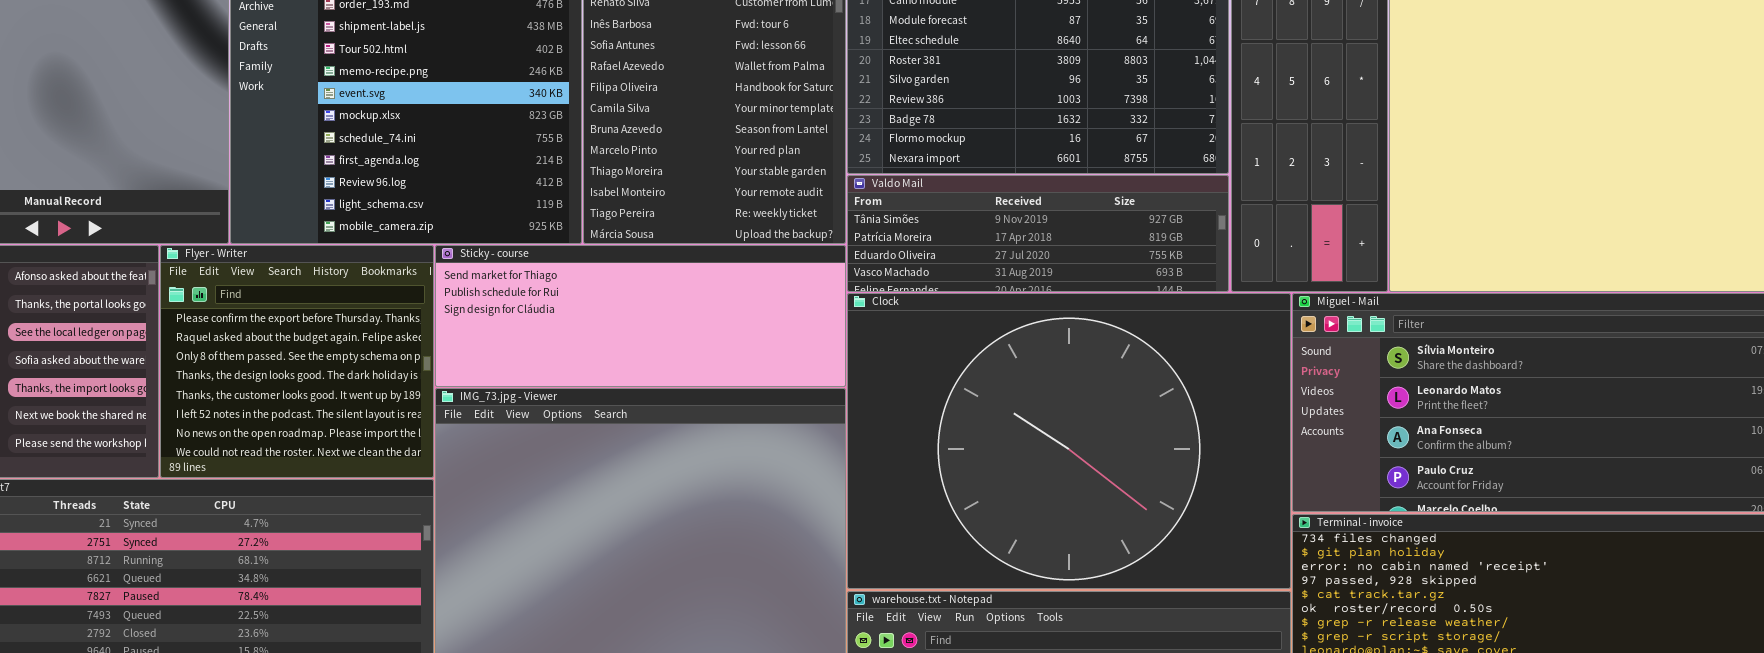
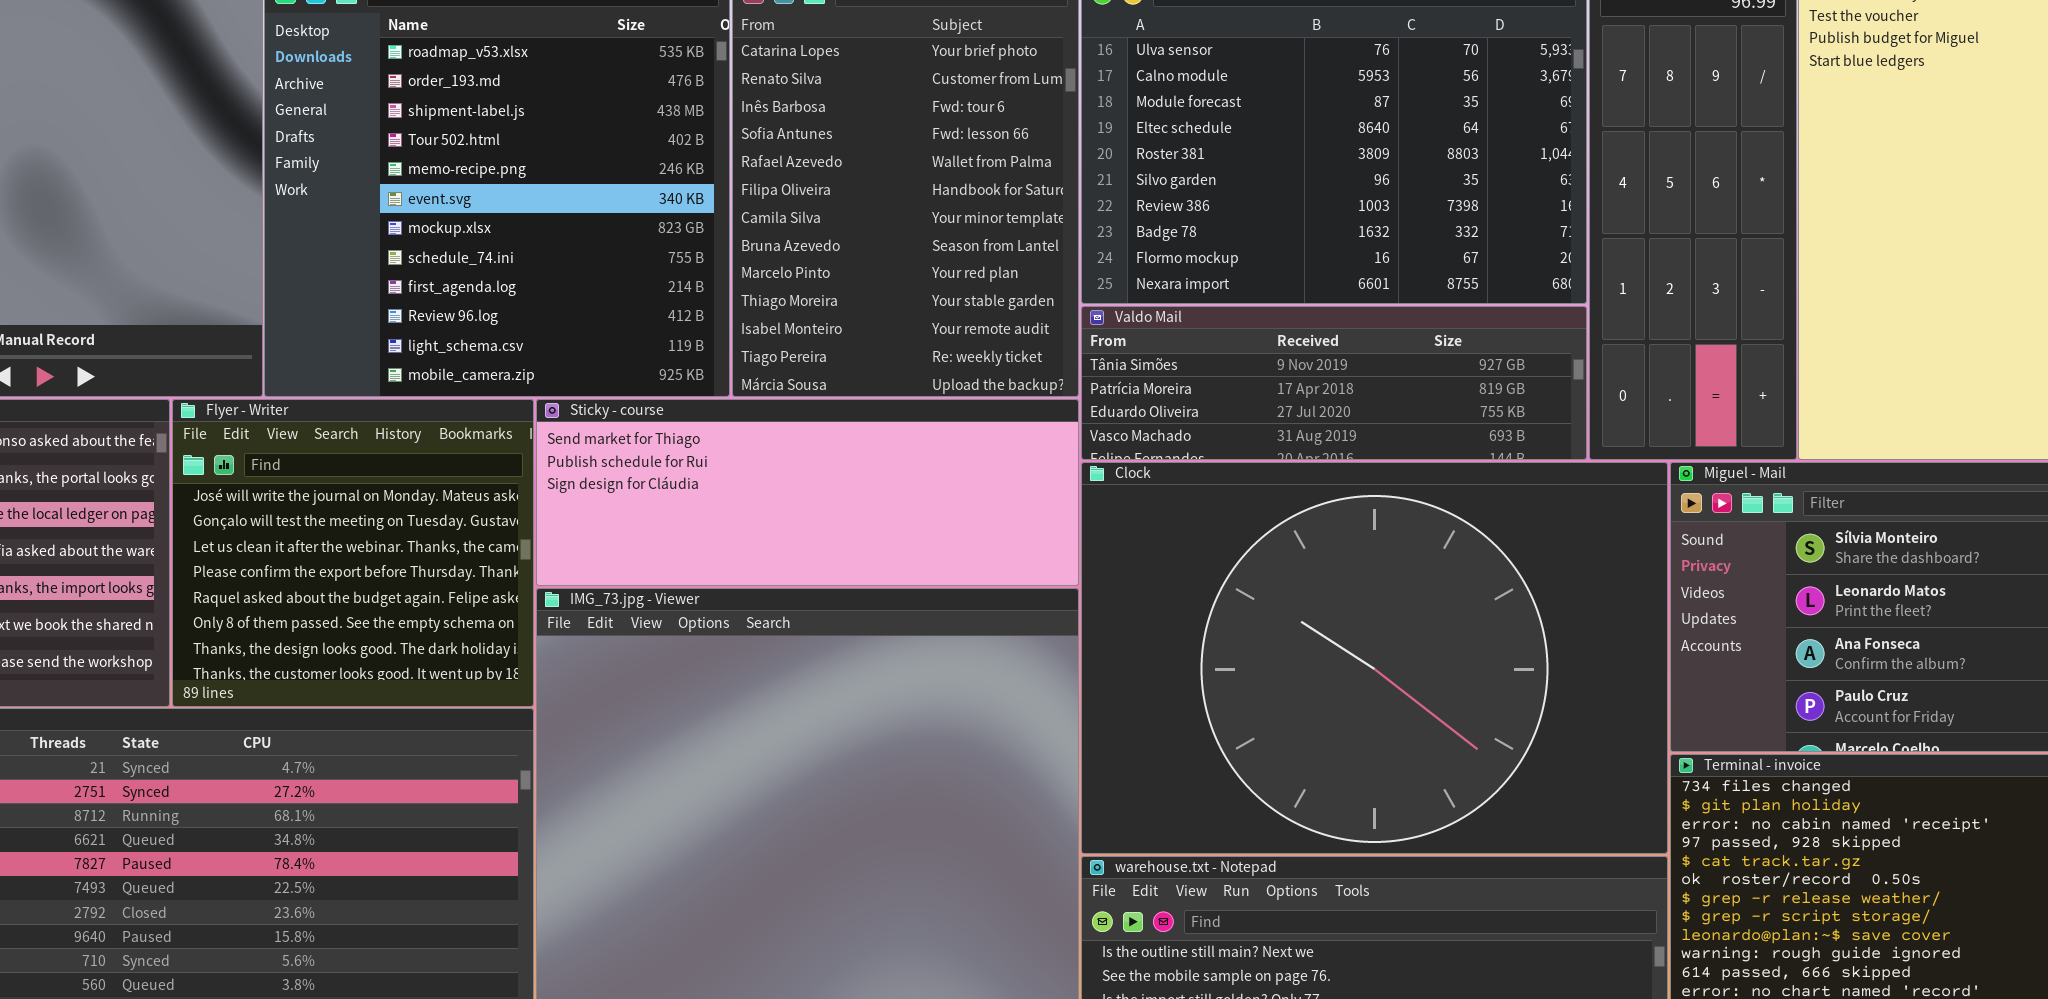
Flyer - Writer: [160,245,434,478] -> [172,399,534,707], scrolled up 3 rows

